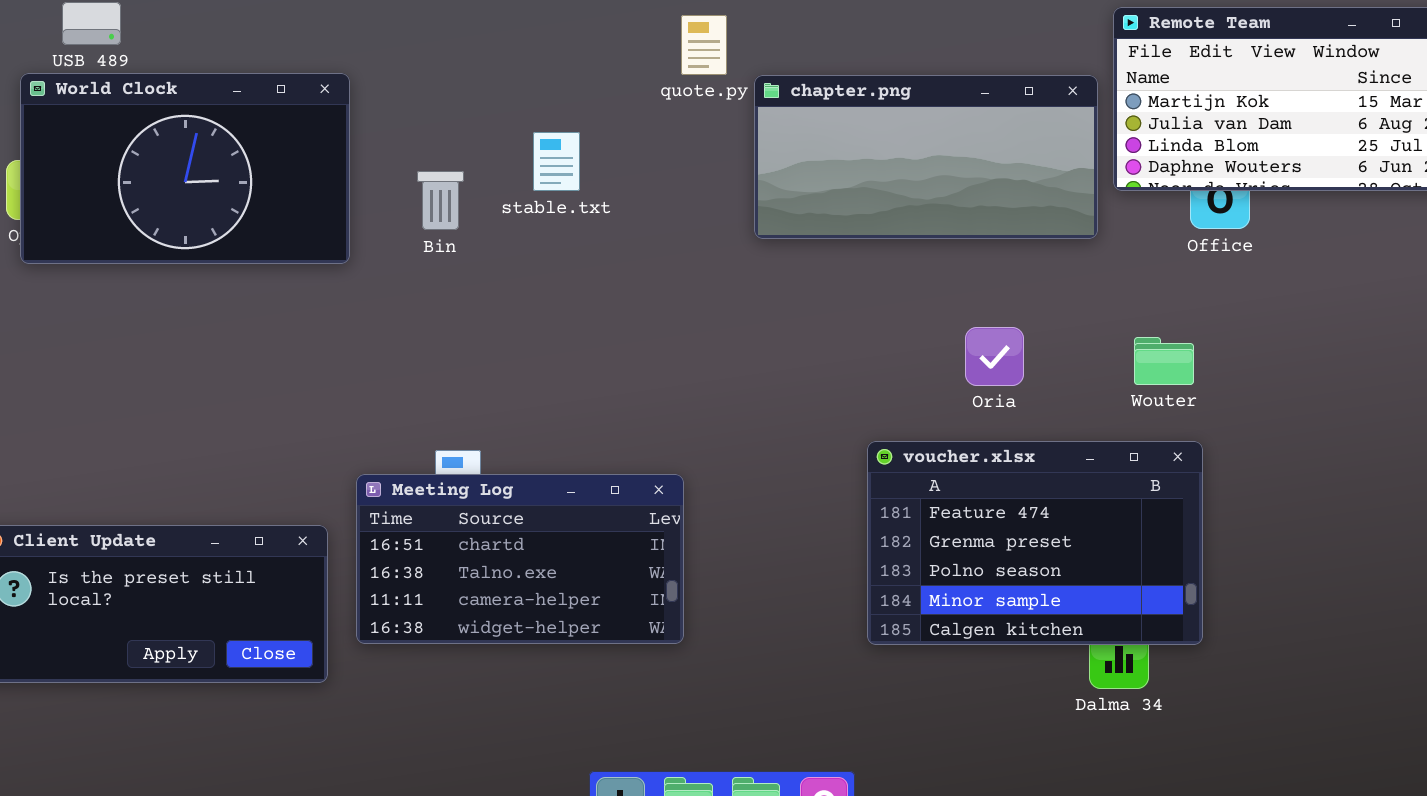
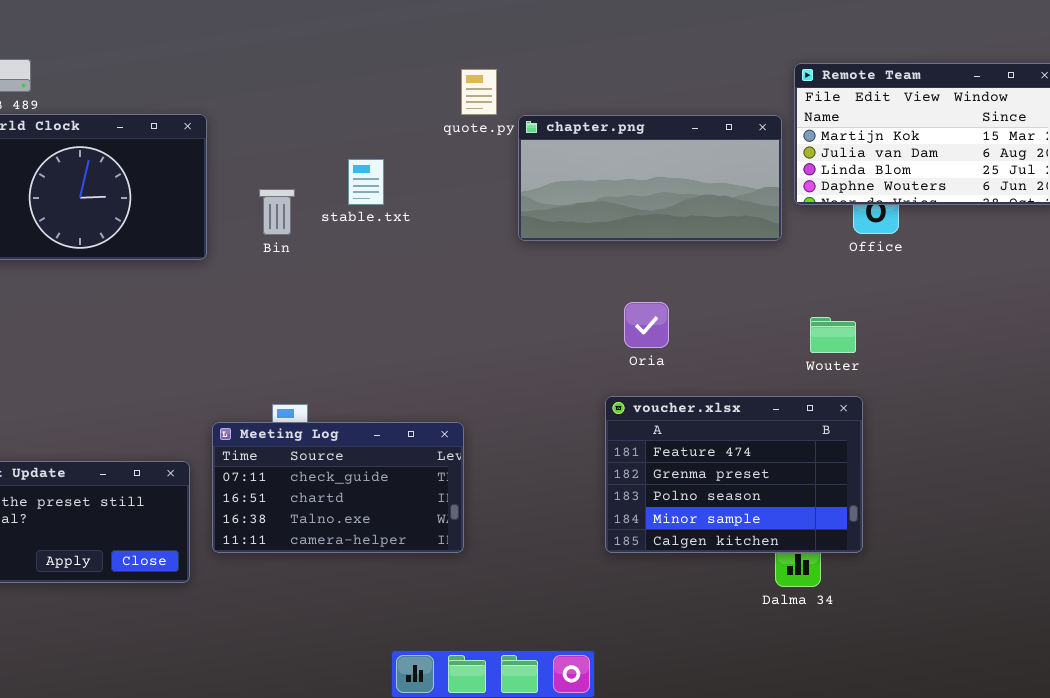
Oria: [965,327,1024,386] -> [624,302,669,348], moved
Meeting Log: [356,474,684,644] -> [212,422,464,553], scrolled up 1 row

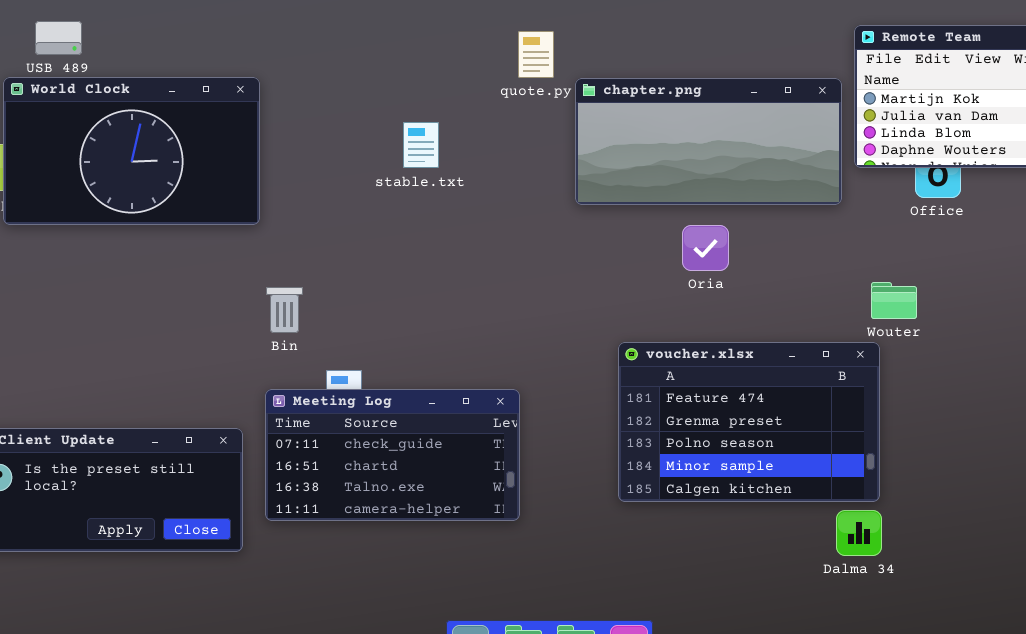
Bin: [259,189,295,235] -> [266,287,303,333], moved
Oria: [624,302,669,348] -> [682,225,729,271], moved
voucher.xlsx: [605,396,863,553] -> [618,342,880,502], moved

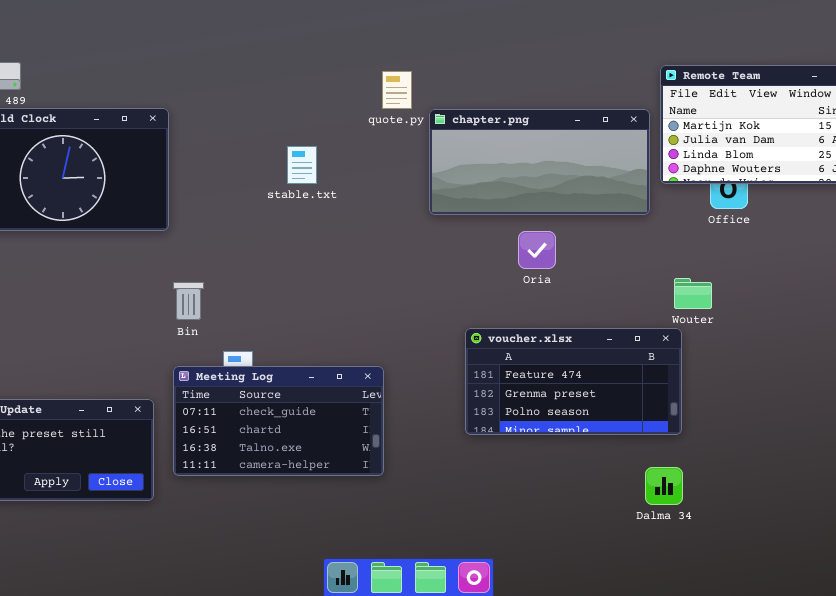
voucher.xlsx: [618,342,880,502] -> [465,328,682,435], resized

